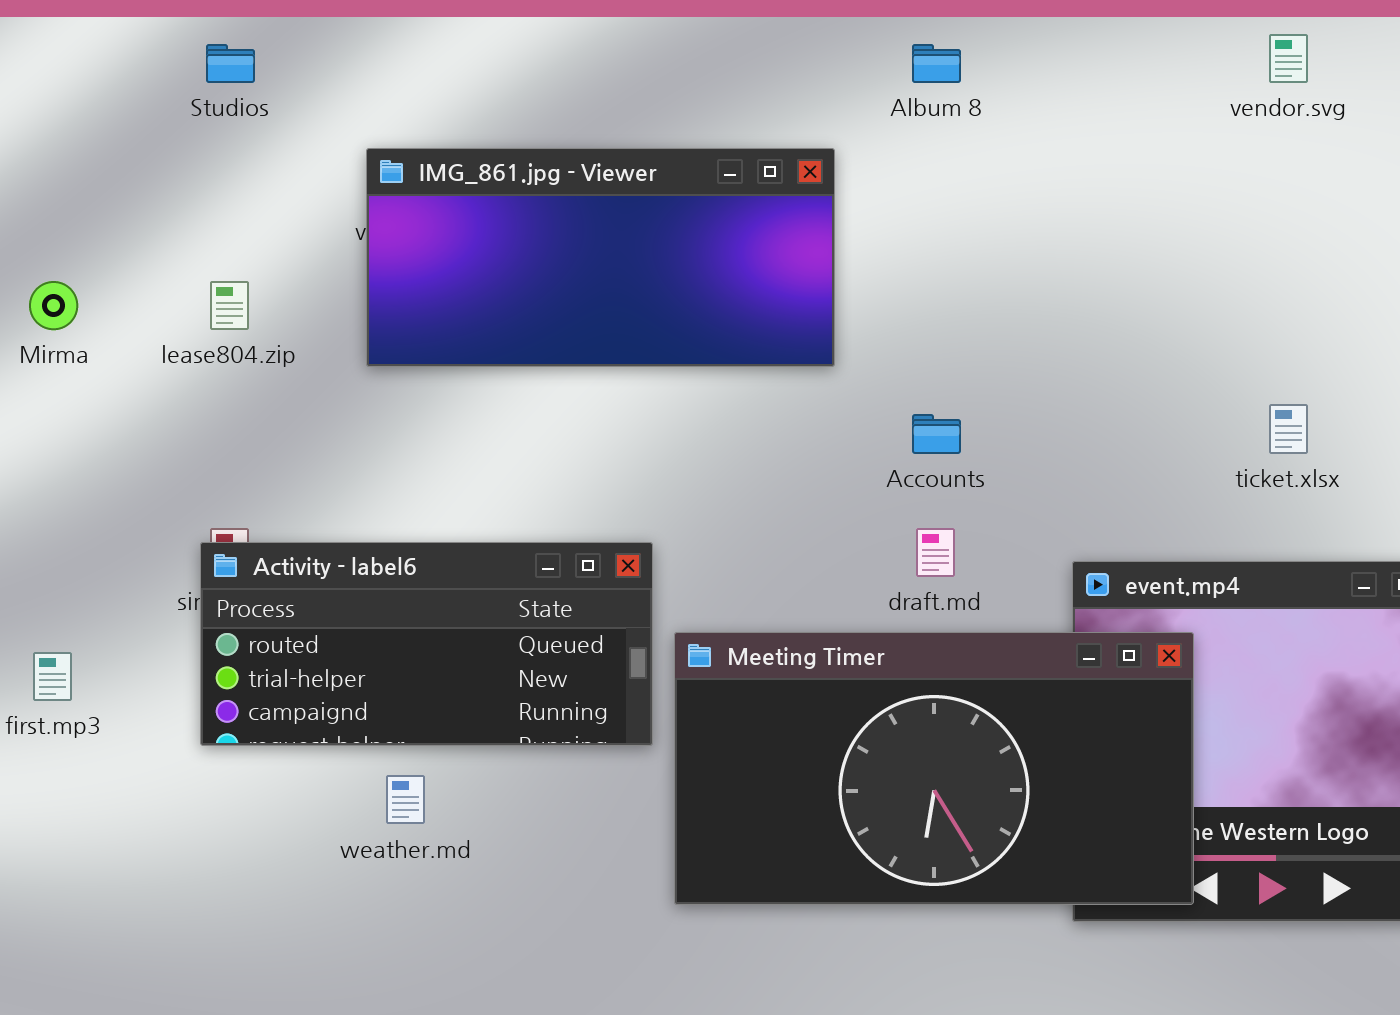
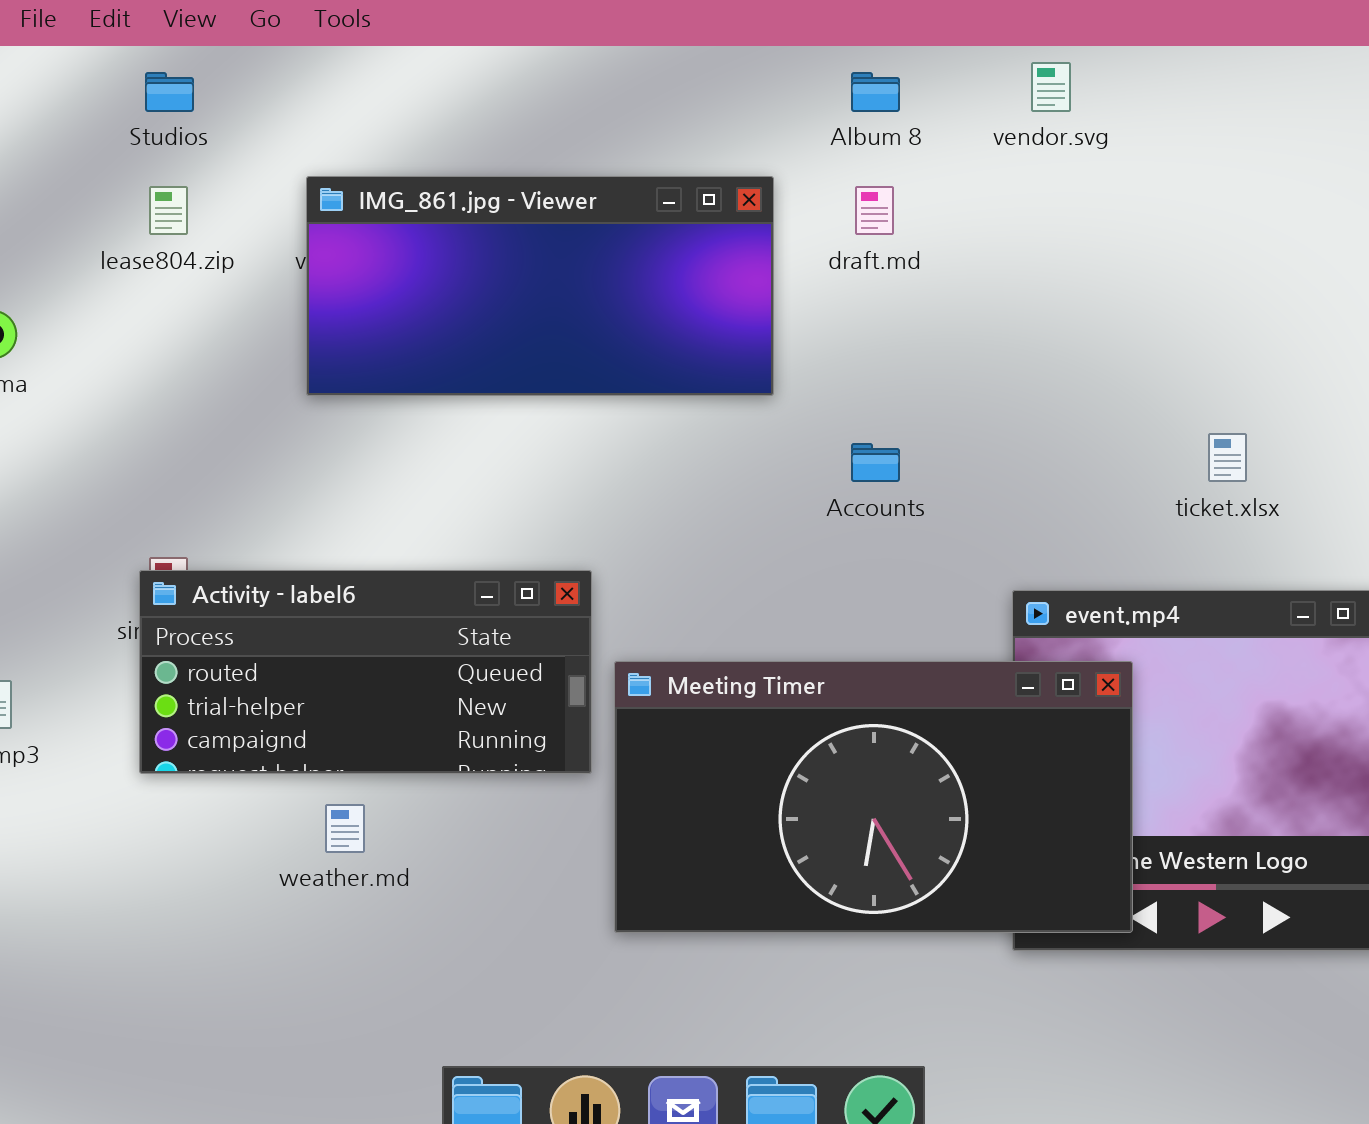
vendor.svg: [1269,34,1308,83] -> [1031,62,1071,112], moved
lease804.zip: [210,281,249,330] -> [149,186,188,235], moved
draft.md: [916,528,955,577] -> [855,186,894,235], moved

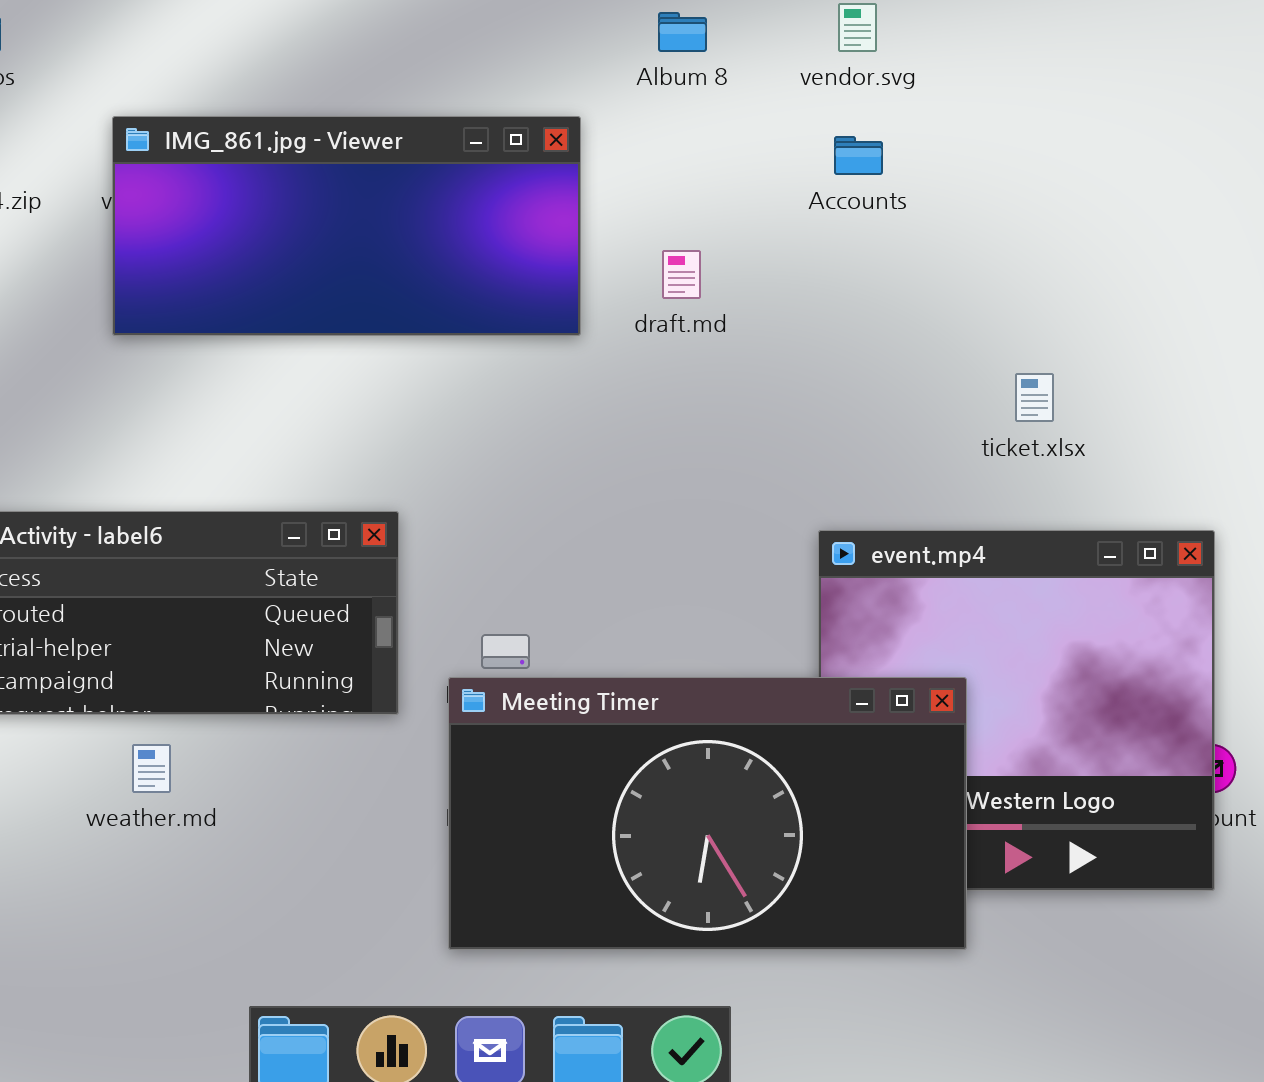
draft.md: [855,186,894,235] -> [662,250,701,299], moved
Accounts: [851,443,900,482] -> [834,136,883,175], moved
Meeting Timer: [614,661,1133,933] -> [448,677,967,950], moved

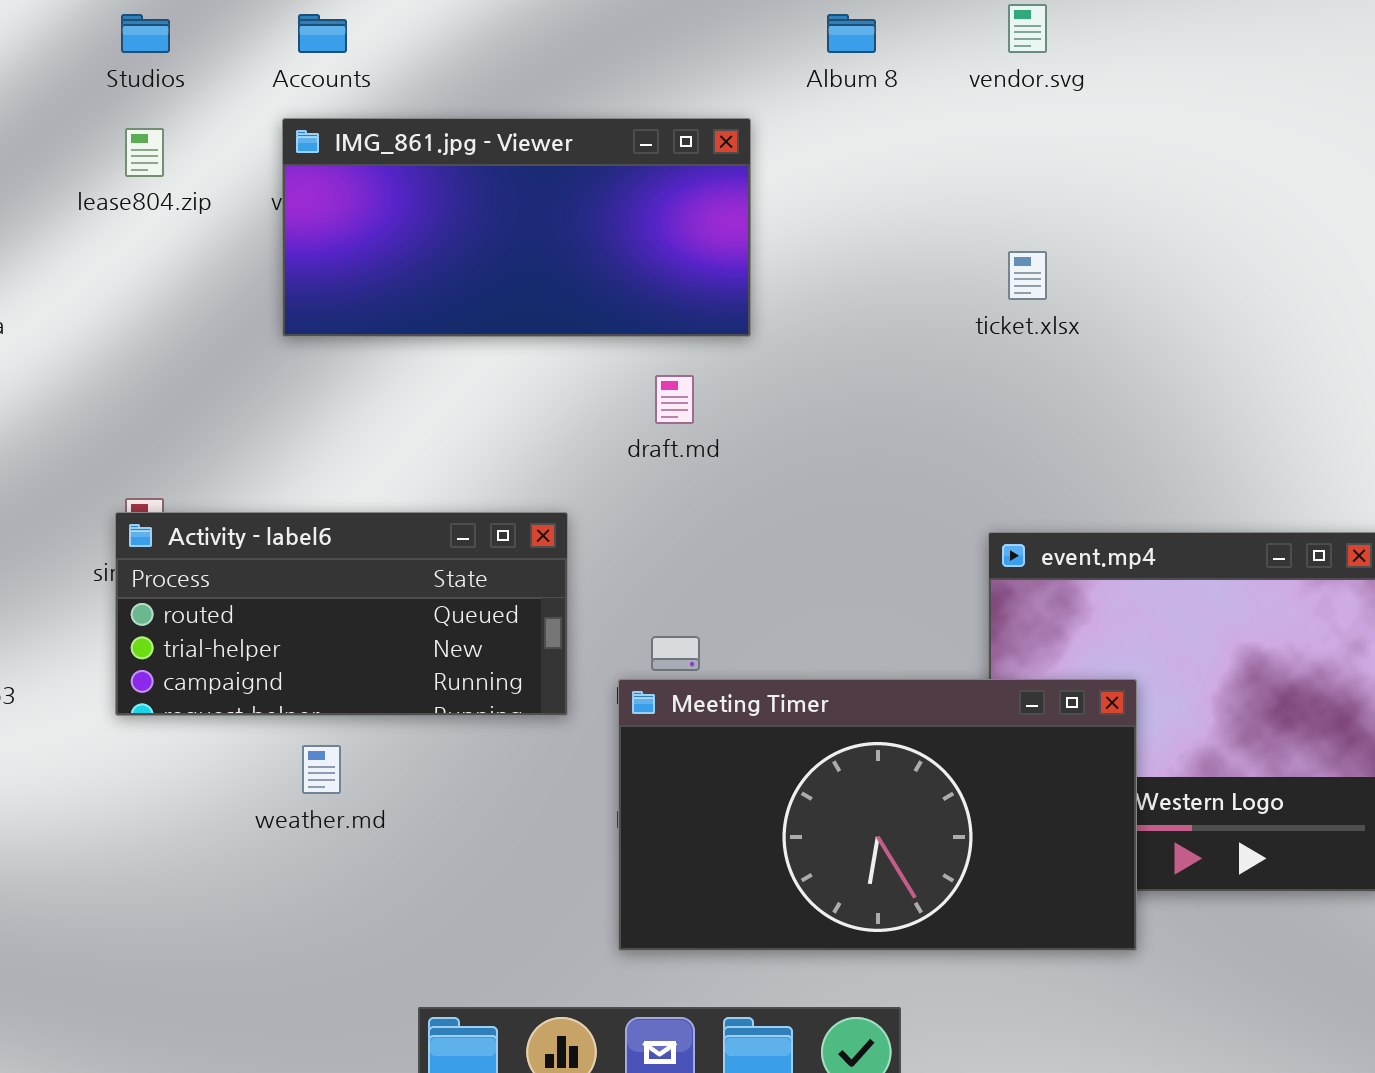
Accounts: [834,136,883,175] -> [298,14,347,53], moved
draft.md: [662,250,701,299] -> [655,375,694,424], moved
ticket.xlsx: [1015,373,1054,422] -> [1008,251,1047,300], moved

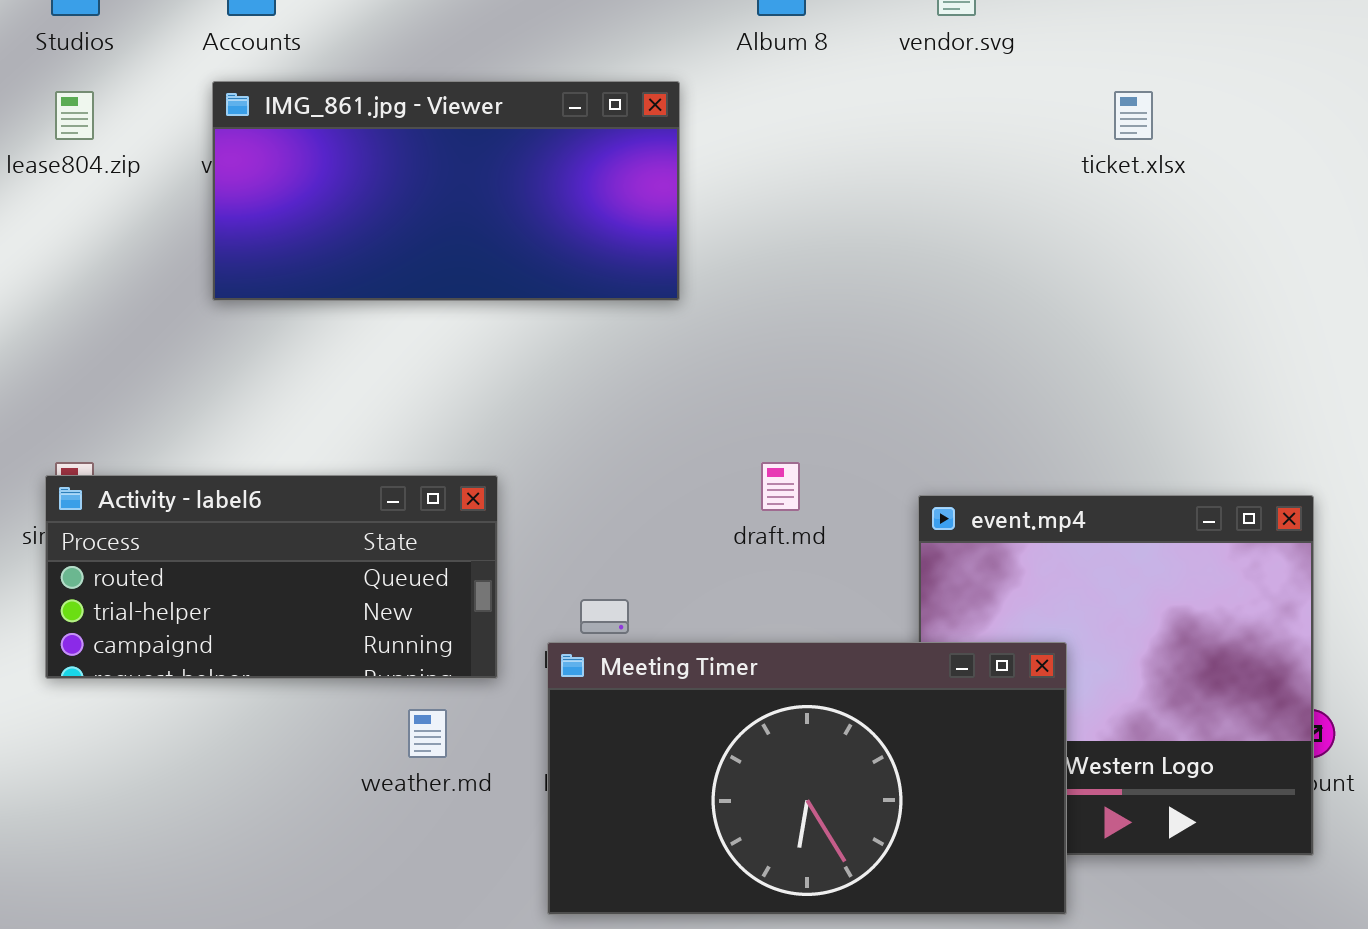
ticket.xlsx: [1008,251,1047,300] -> [1114,91,1153,140], moved
draft.md: [655,375,694,424] -> [761,462,800,511], moved
weather.md: [302,745,341,794] -> [408,709,447,758], moved

